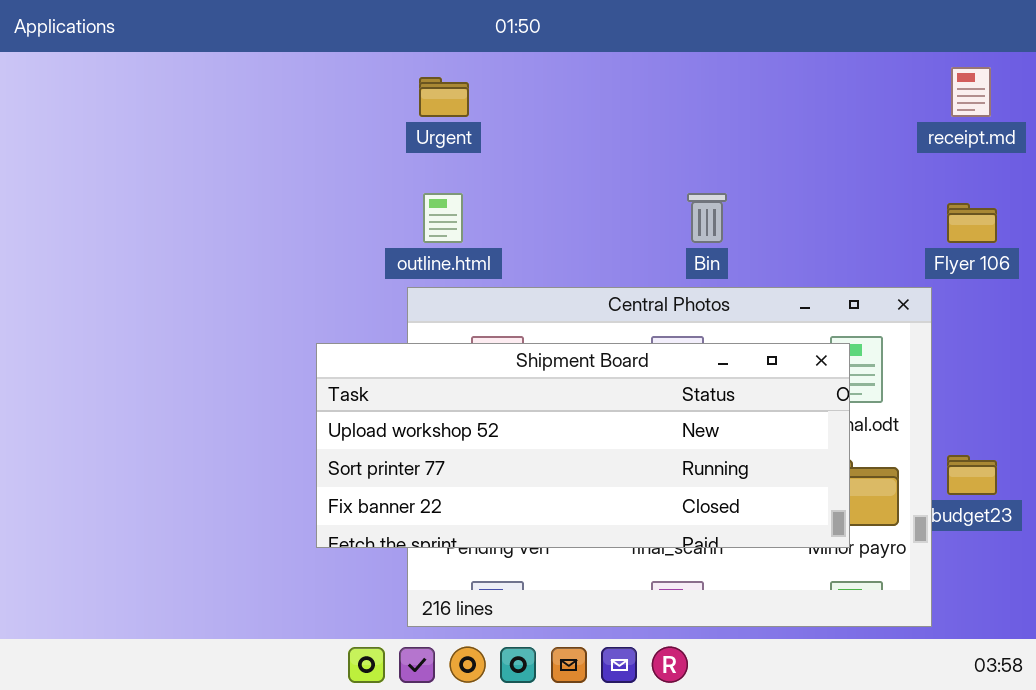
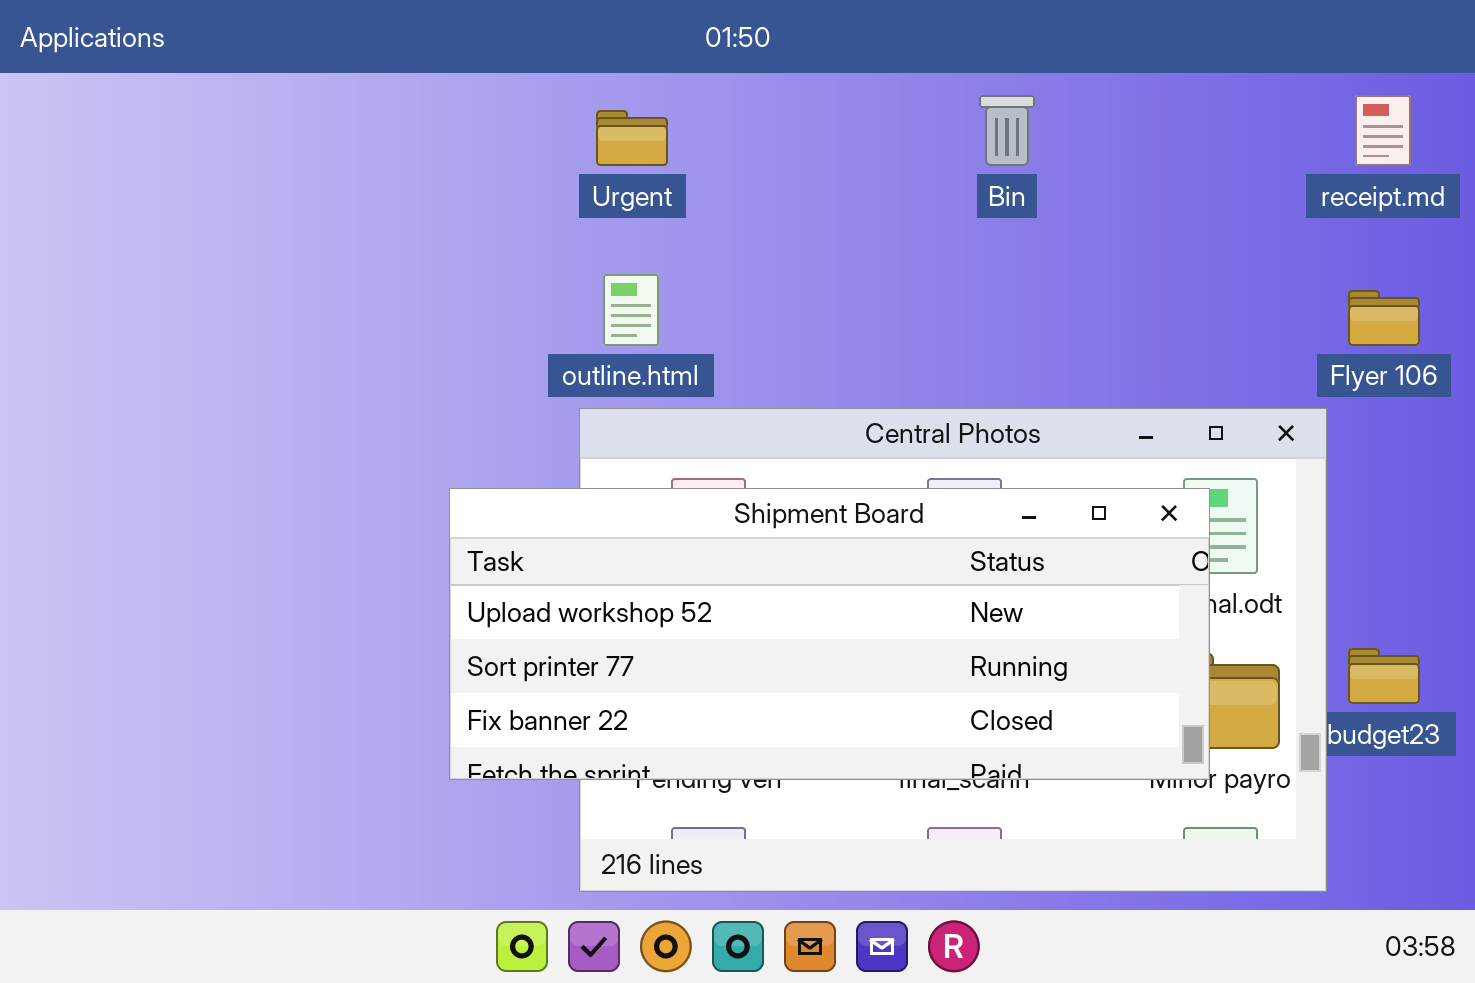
Bin: [687,193,727,243] -> [979,95,1035,166], moved

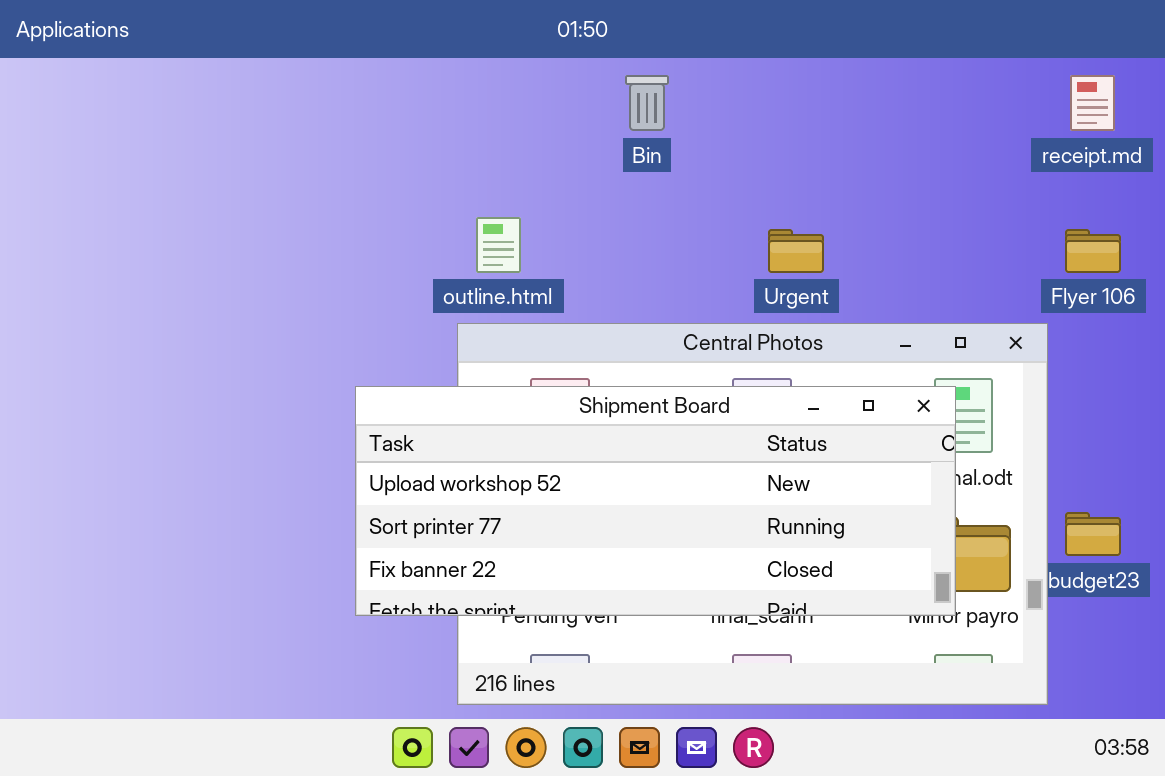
Bin: [979,95,1035,166] -> [625,75,669,131], moved
Urgent: [596,110,668,166] -> [768,229,824,273], moved

